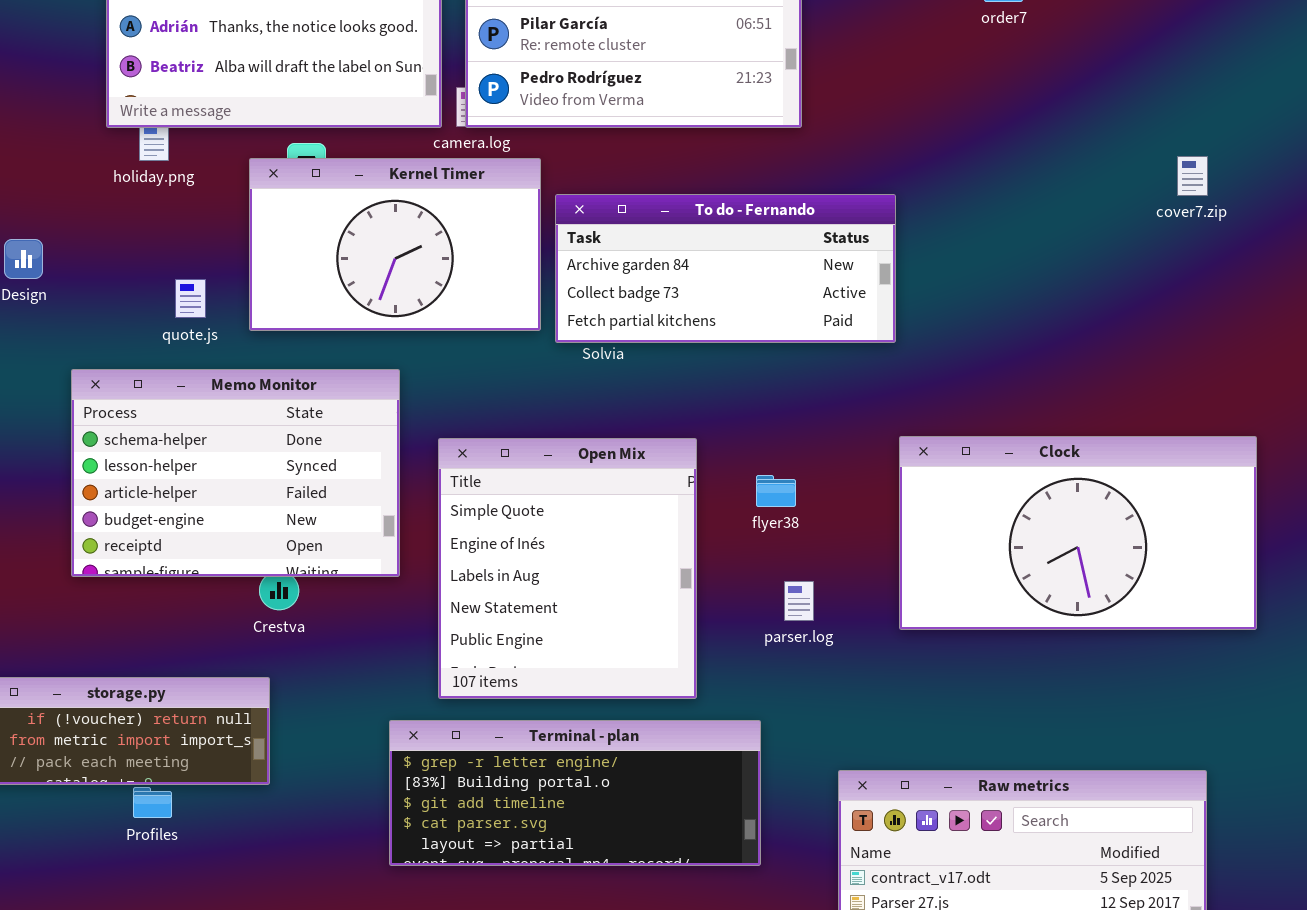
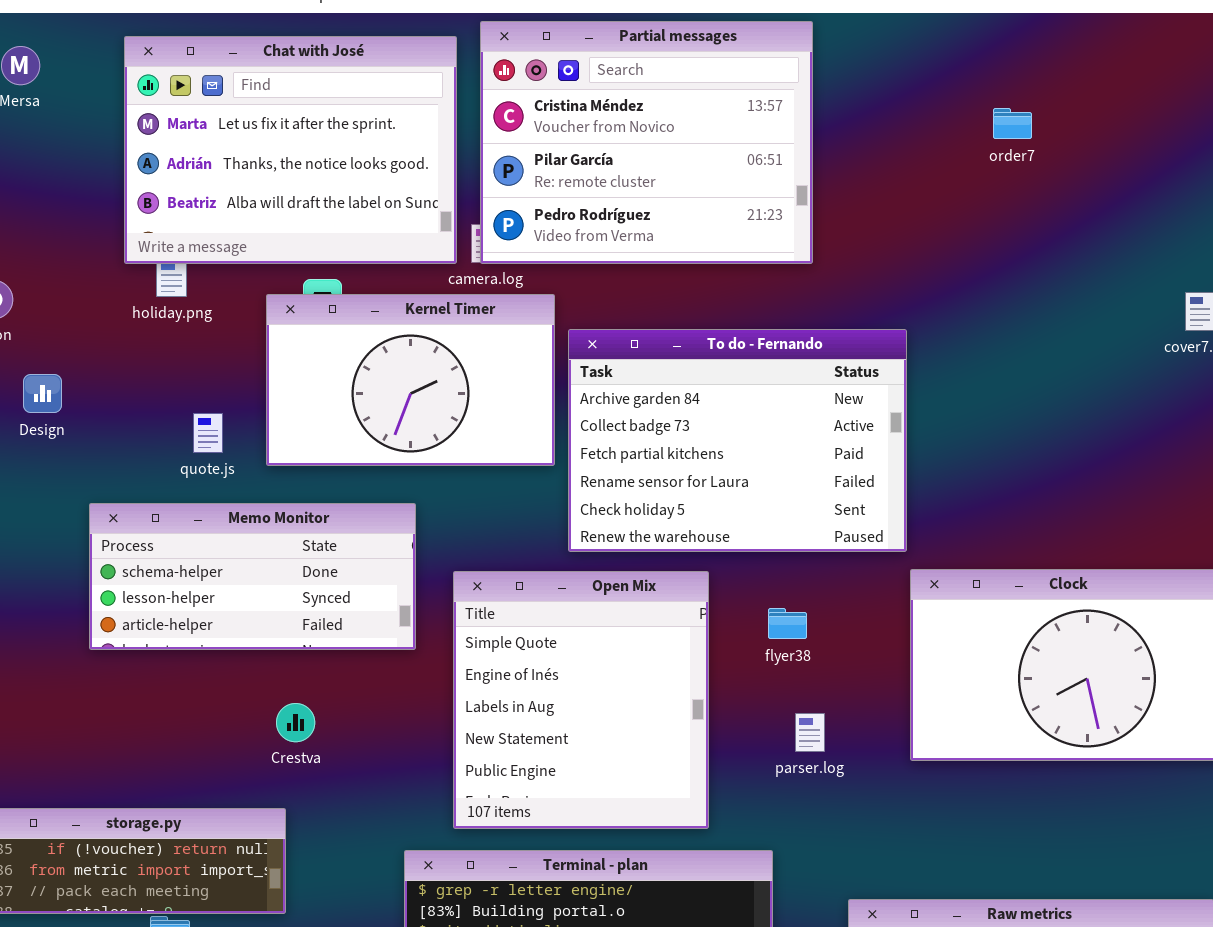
To do - Fernando: [555,194,896,343] -> [568,329,907,552], resized
Memo Monitor: [71,369,400,577] -> [89,503,416,650], resized

